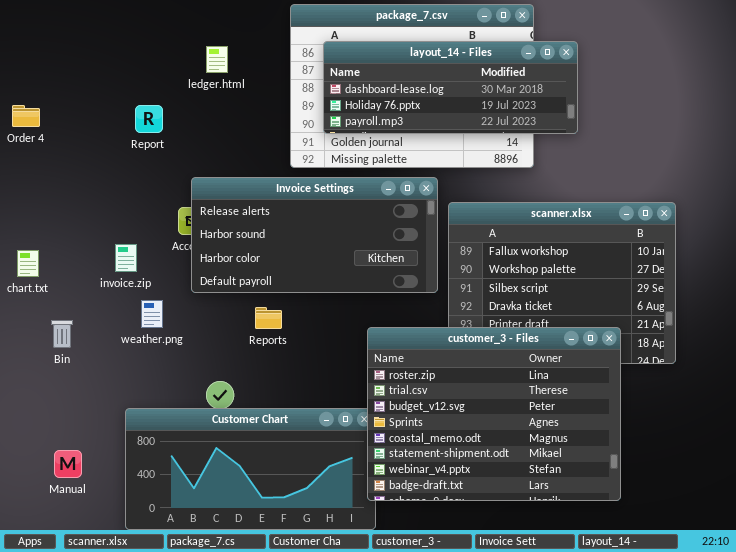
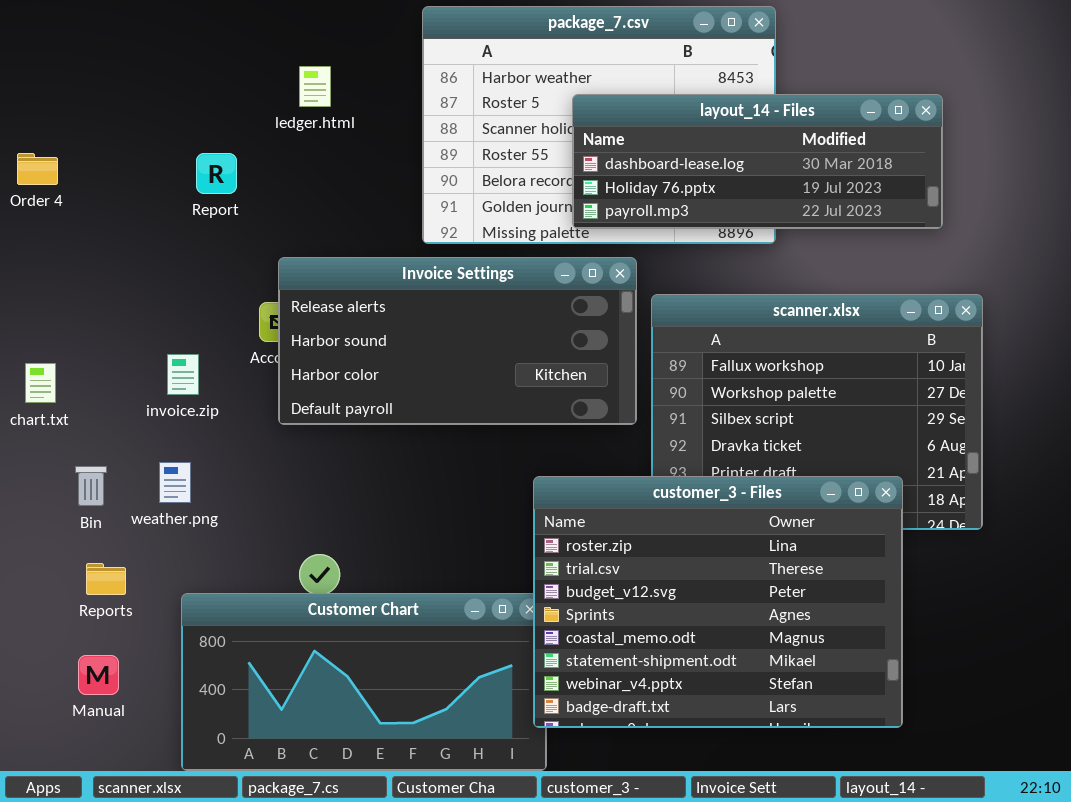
layout_14 - Files: [323,41,578,134] -> [572,94,943,229], moved
weather.png: [141,300,163,328] -> [159,462,191,503], moved
Reports: [255,307,282,329] -> [86,563,126,595], moved

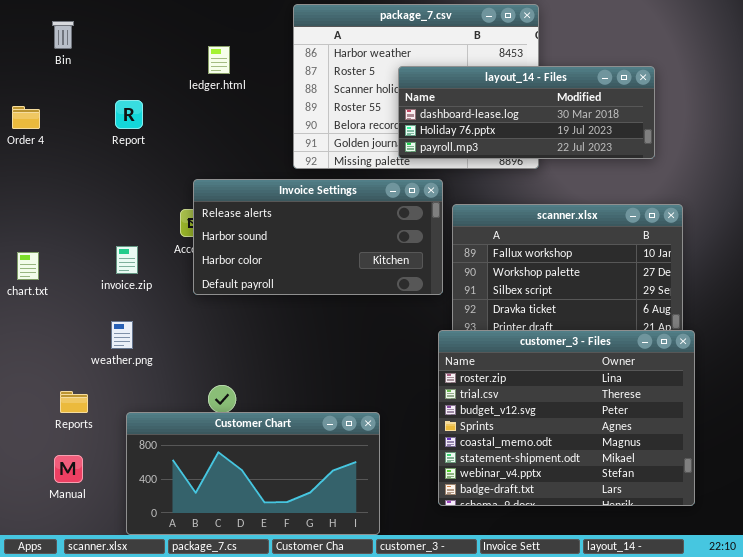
Report: [196,153,237,194] -> [115,100,143,129], moved
Bin: [75,466,107,506] -> [52,21,74,49], moved
customer_3 - Files: [533,476,903,728] -> [438,330,695,506], moved

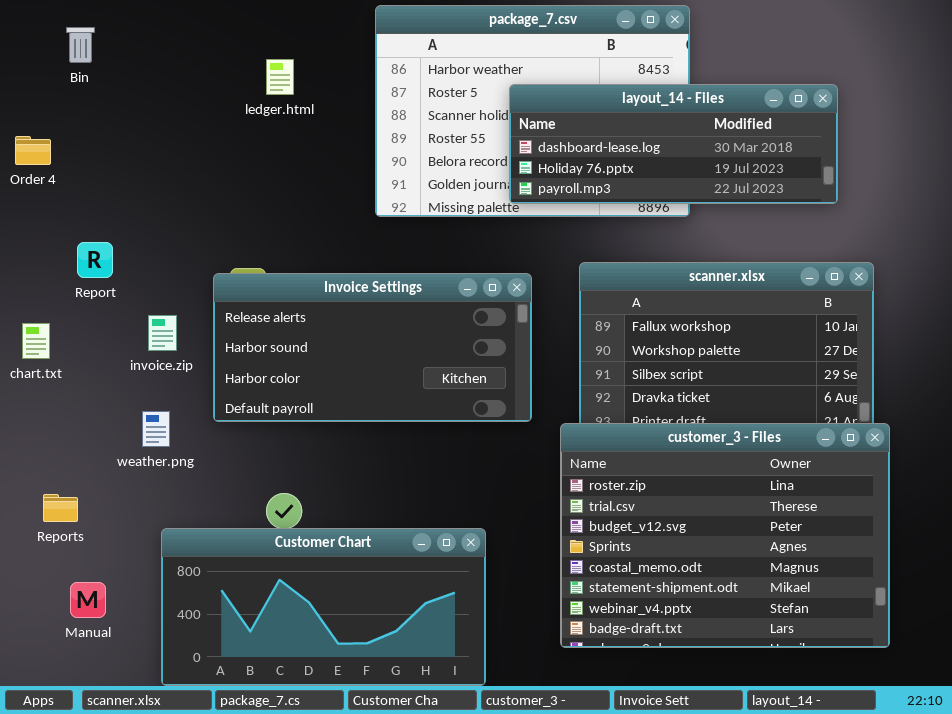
Report: [115,100,143,129] -> [77,242,113,278], moved
Invoice Settings: [193,179,443,295] -> [213,273,532,422], moved
Reports: [60,391,88,413] -> [43,494,78,522], moved

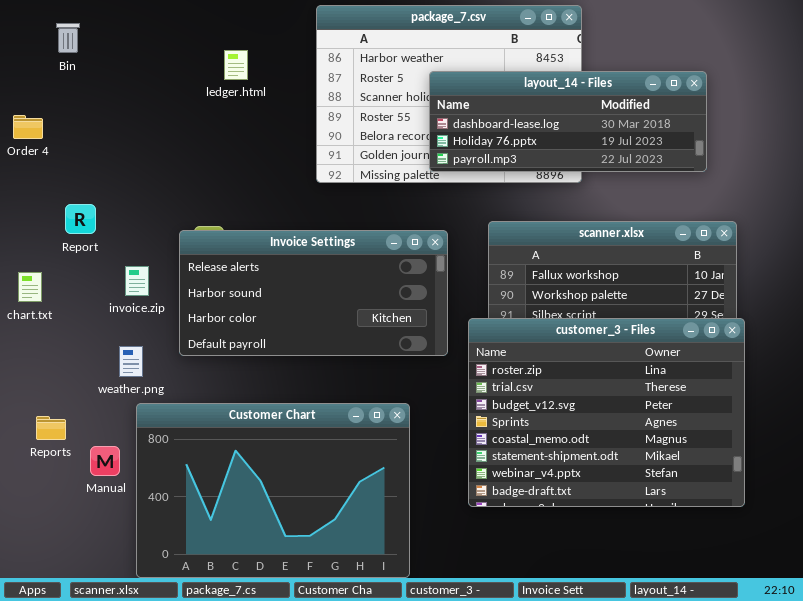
customer_3 - Files: [560,423,890,648] -> [468,318,745,507], moved
Customer Chart: [161,528,486,686] -> [136,403,410,578], resized
Manual: [70,582,106,618] -> [90,446,120,476], moved

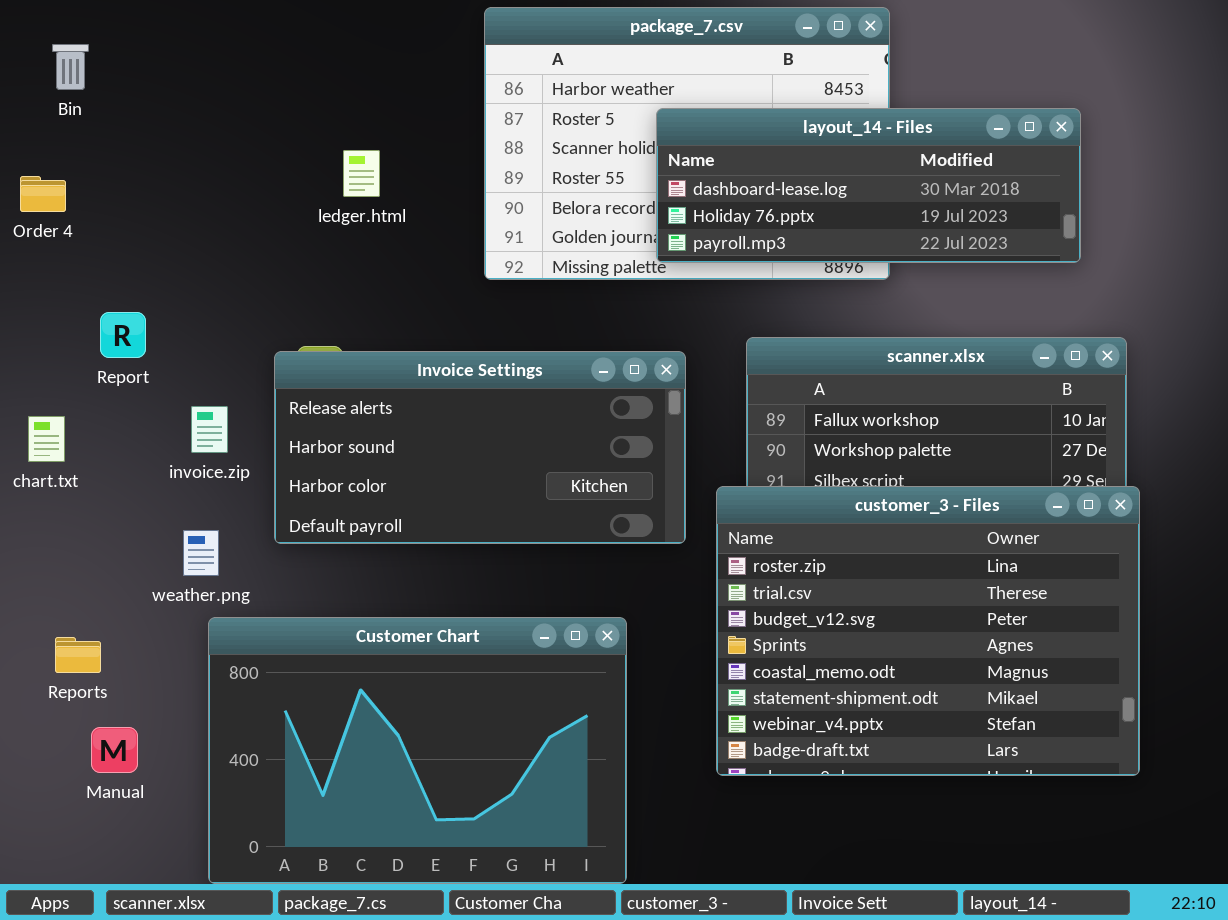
Bin: [56,23,80,53] -> [52,44,89,90], moved
ledger.html: [224,50,248,80] -> [343,150,380,197], moved
Manual: [90,446,120,476] -> [91,727,138,773], moved

